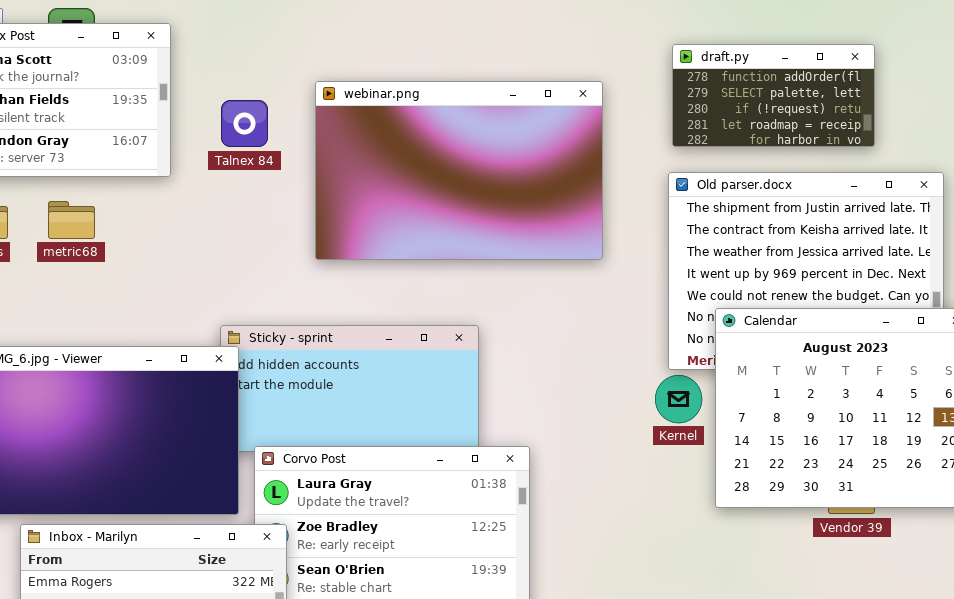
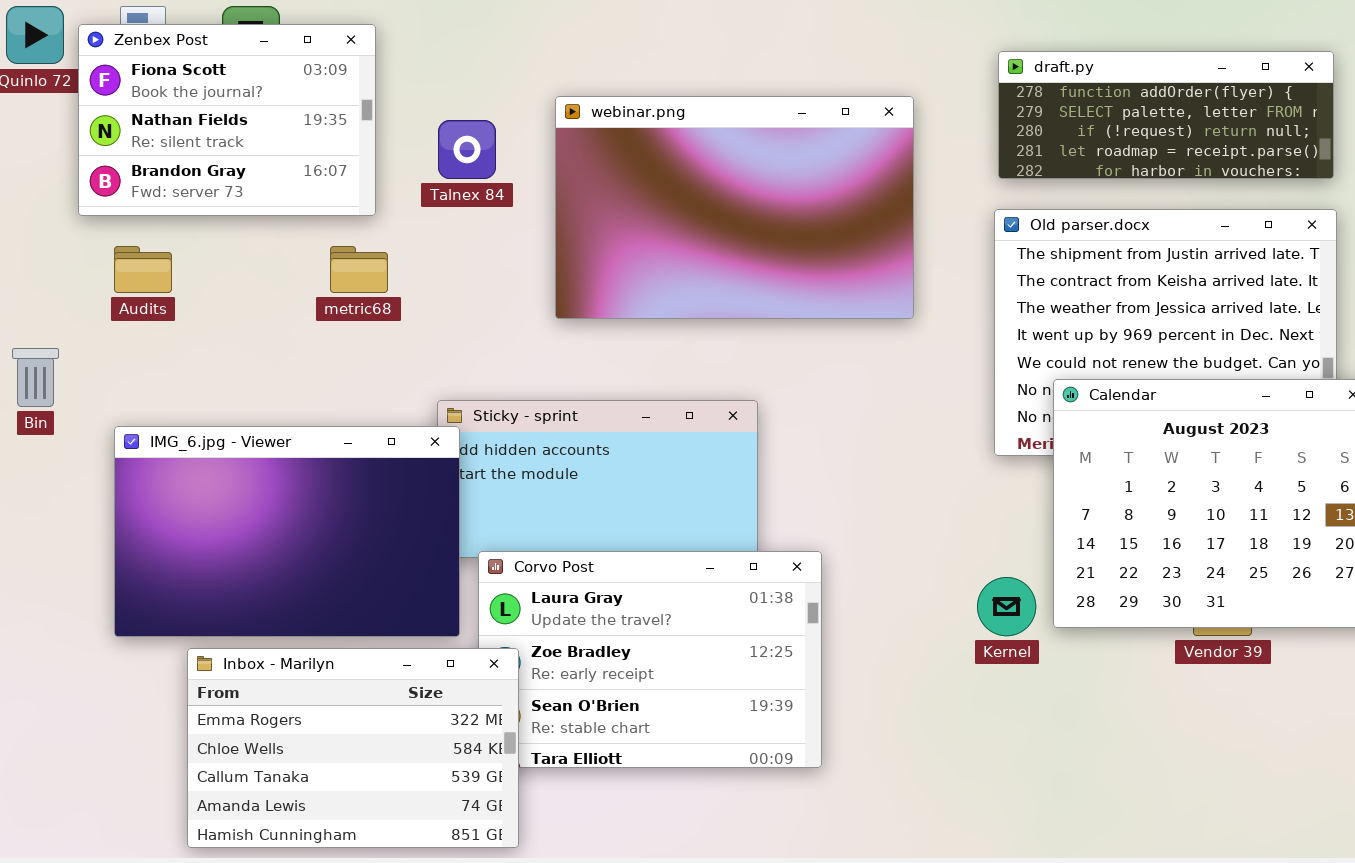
draft.py: [672,44,875,147] -> [998,51,1334,179], resized
metric68: [48,201,95,239] -> [330,246,388,293], moved
Kernel: [655,375,702,423] -> [977,577,1036,636], moved

